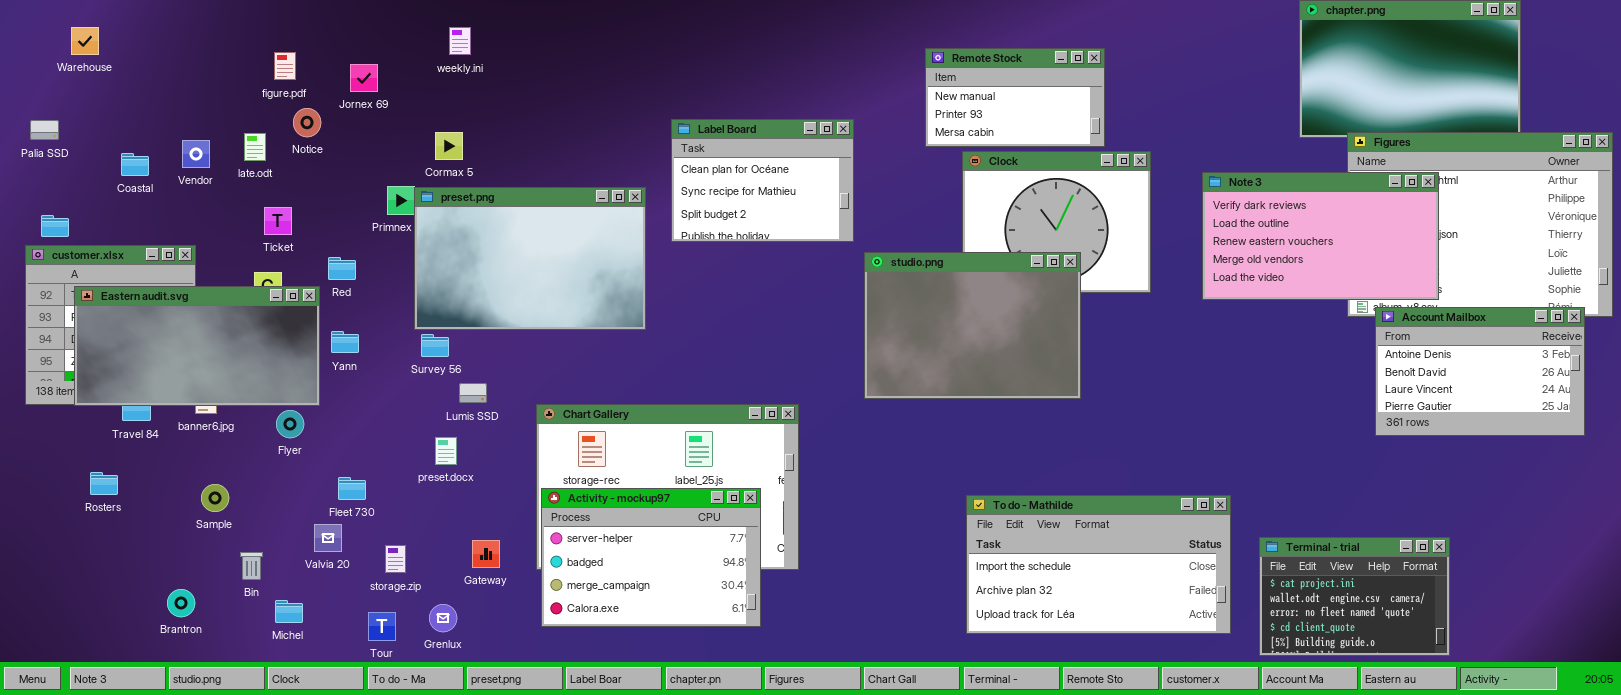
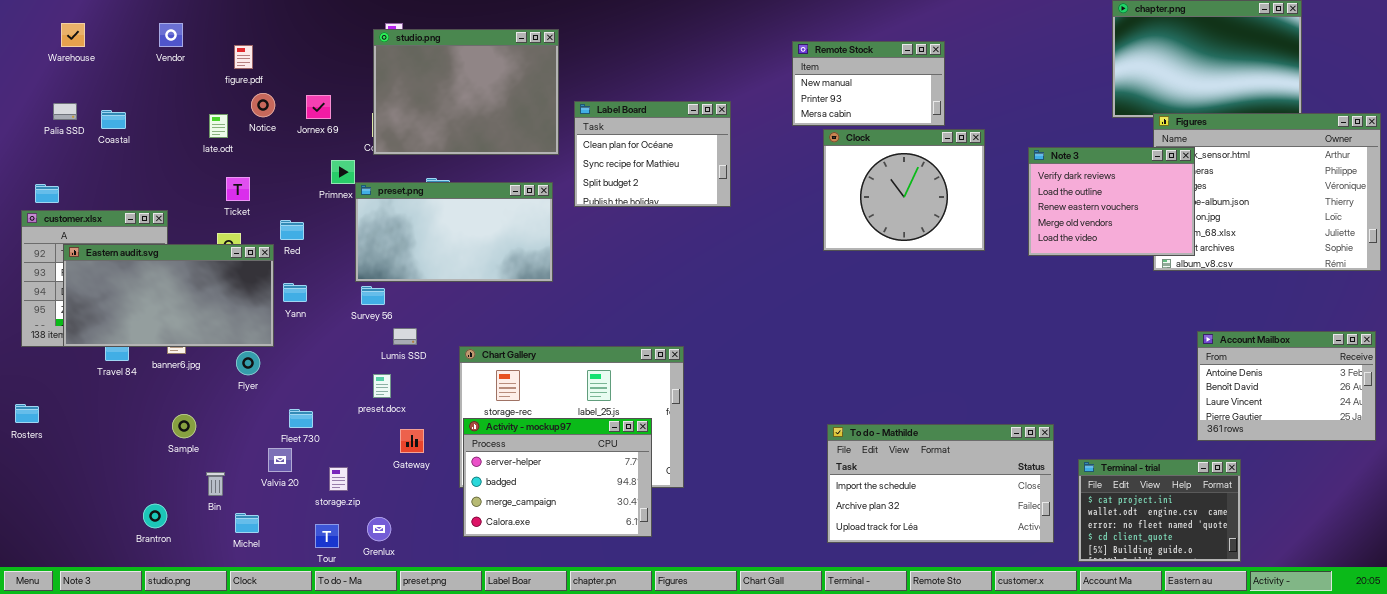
Jornex 69: [350,64,378,92] -> [306,95,331,119], moved
Palia SSD: [30,120,59,140] -> [53,103,77,120], moved
Vendor: [182,140,210,168] -> [159,23,183,47], moved
Coastal: [121,153,149,176] -> [101,110,126,129], moved
Note 3: [1202,172,1439,300] -> [1028,147,1195,256], resized
preset.png: [414,187,646,330] -> [355,182,553,282], resized
studio.png: [864,252,1081,399] -> [373,29,559,155], moved
Account Mailbox: [1375,307,1585,436] -> [1197,331,1376,441], moved
Rosters: [90,472,118,495] -> [15,404,39,423], moved
Gateway: [472,540,500,568] -> [400,429,424,453], moved

